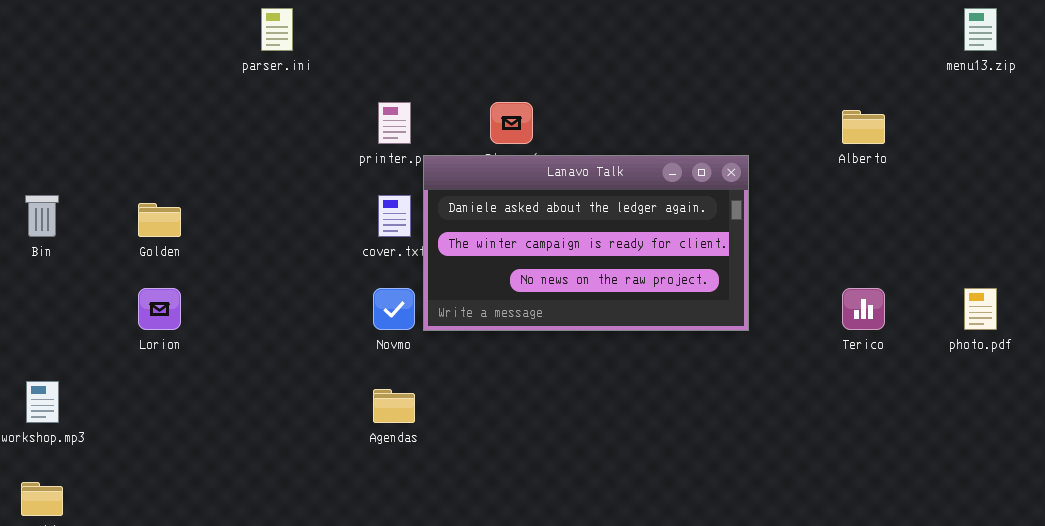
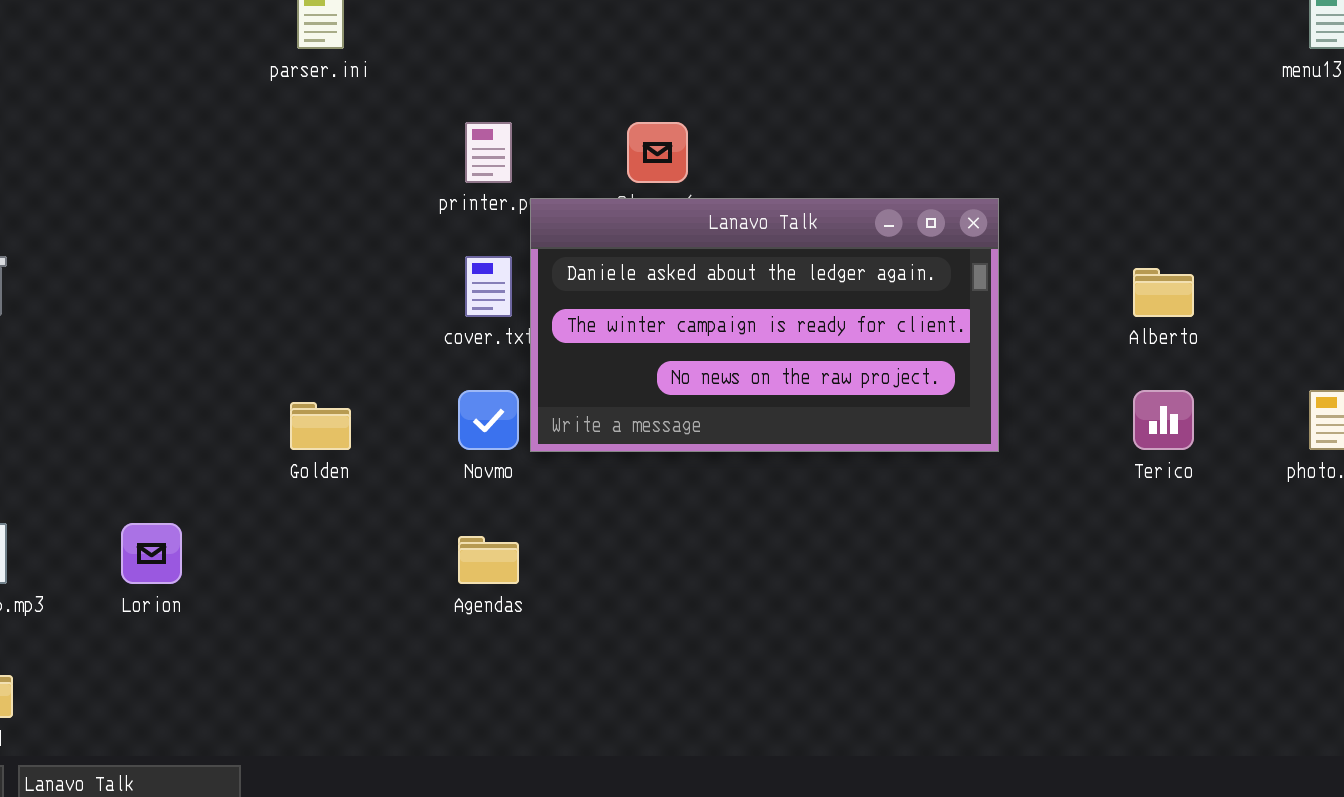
Alberto: [842,110,885,144] -> [1133,268,1194,317], moved
Golden: [138,203,181,237] -> [290,402,351,450], moved
Lorion: [138,288,181,330] -> [121,523,182,584], moved

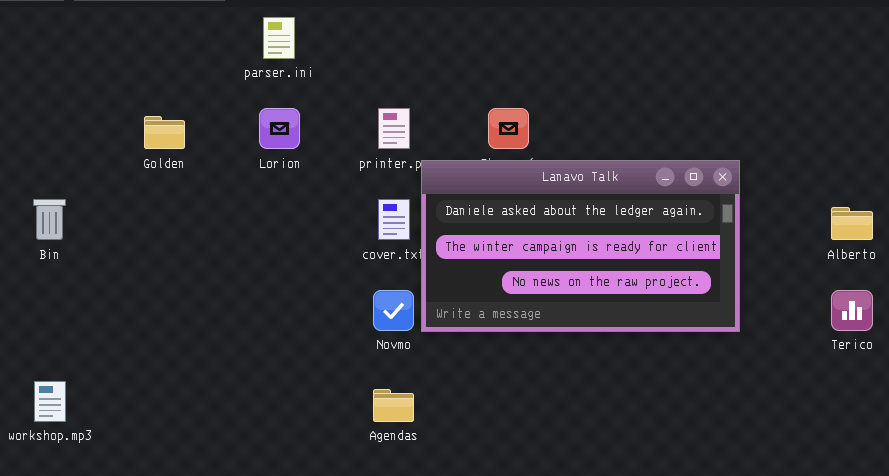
Golden: [290,402,351,450] -> [144,116,185,149], moved
Lorion: [121,523,182,584] -> [259,108,300,149], moved

